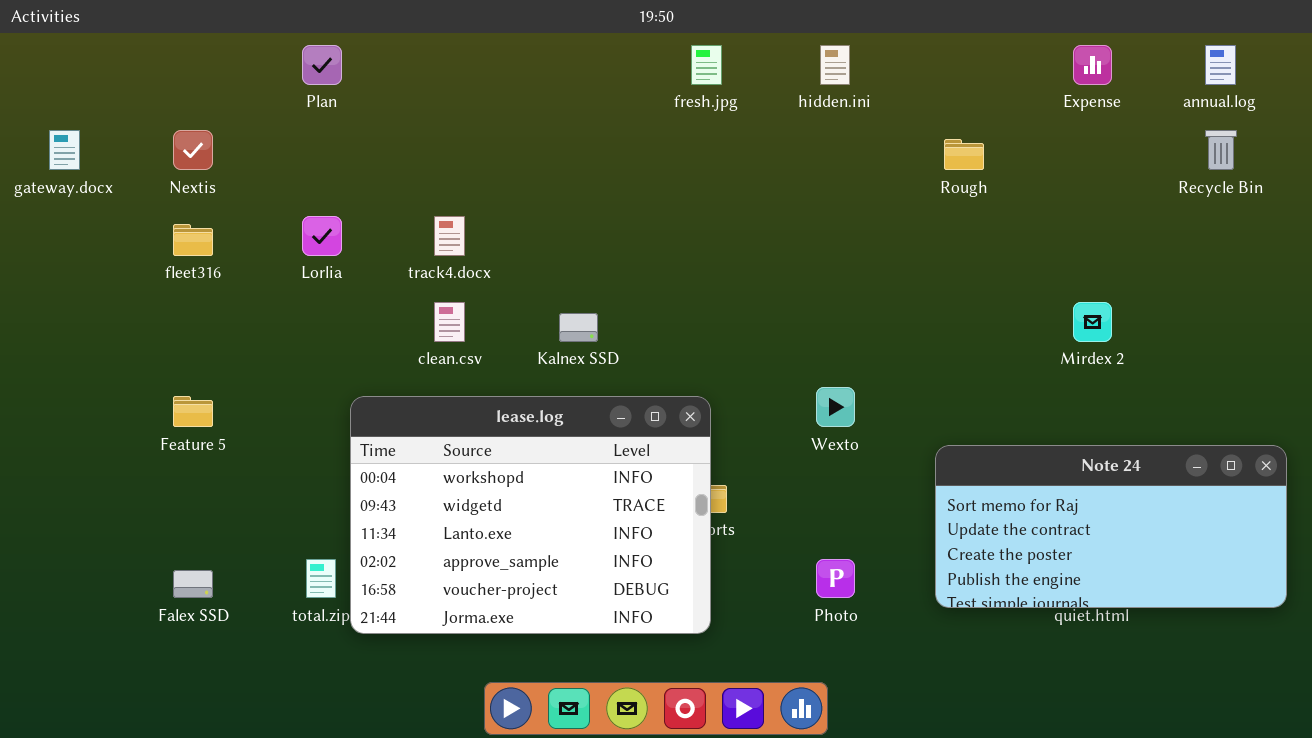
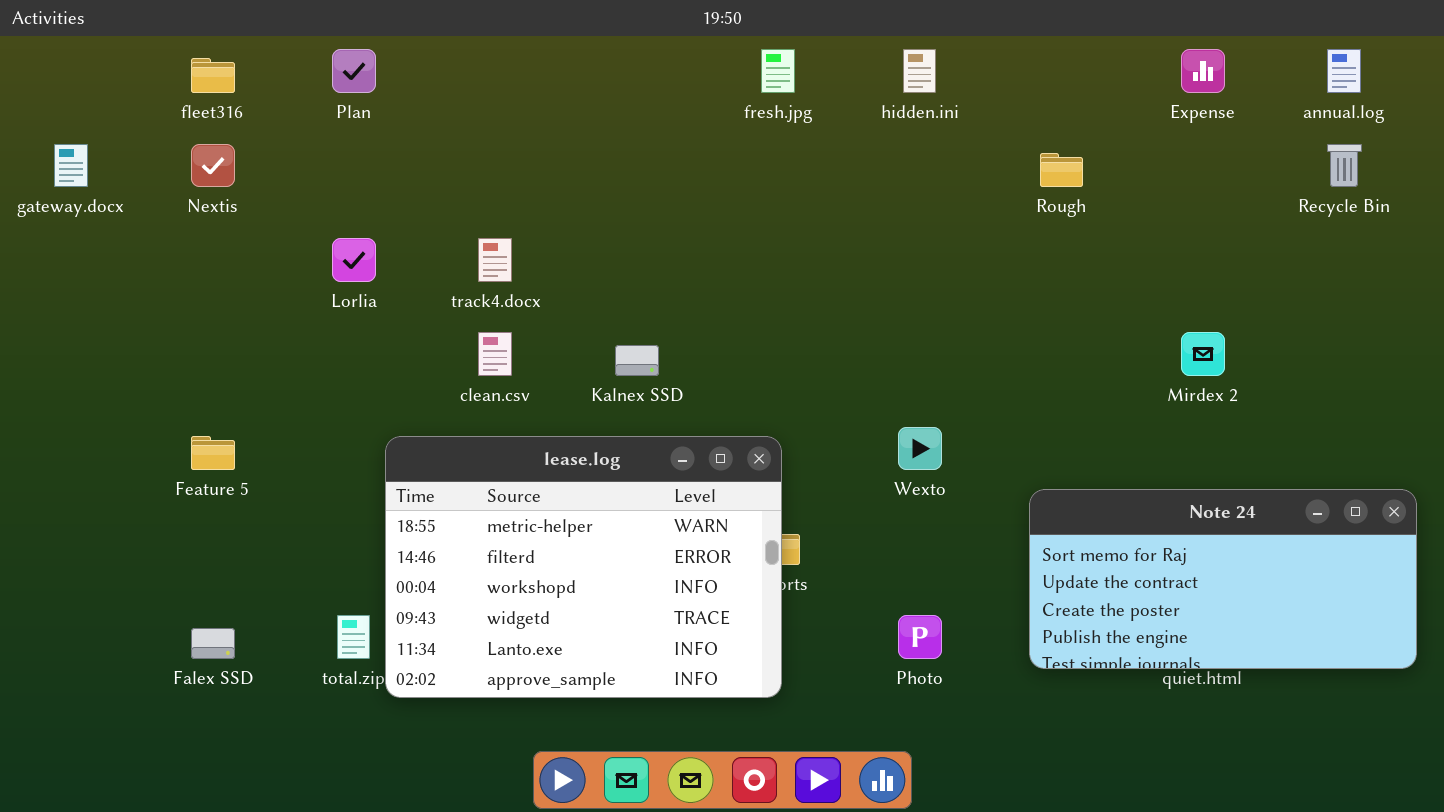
fleet316: [173,224,213,256] -> [191,58,235,93], moved
lease.log: [350,396,711,634] -> [385,436,782,698], scrolled up 2 rows

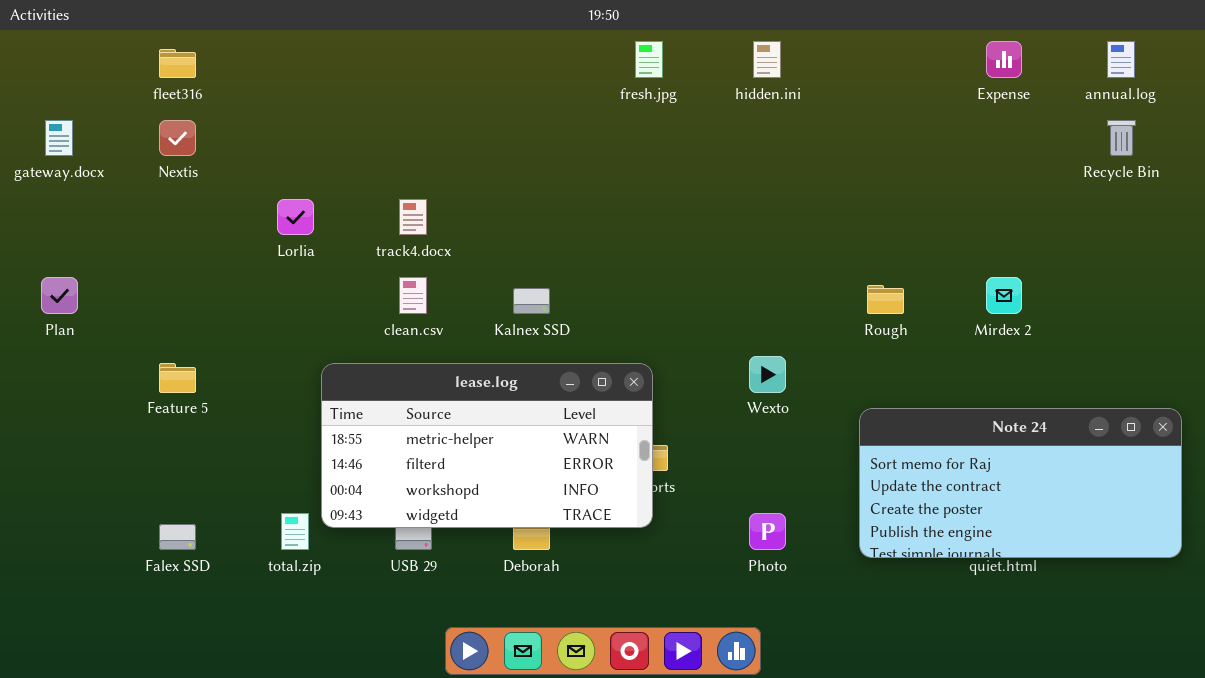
Plan: [332,49,376,93] -> [41,277,78,314], moved
Rough: [1040,153,1083,187] -> [867,285,904,314], moved
lease.log: [385,436,782,698] -> [321,363,653,528], resized

